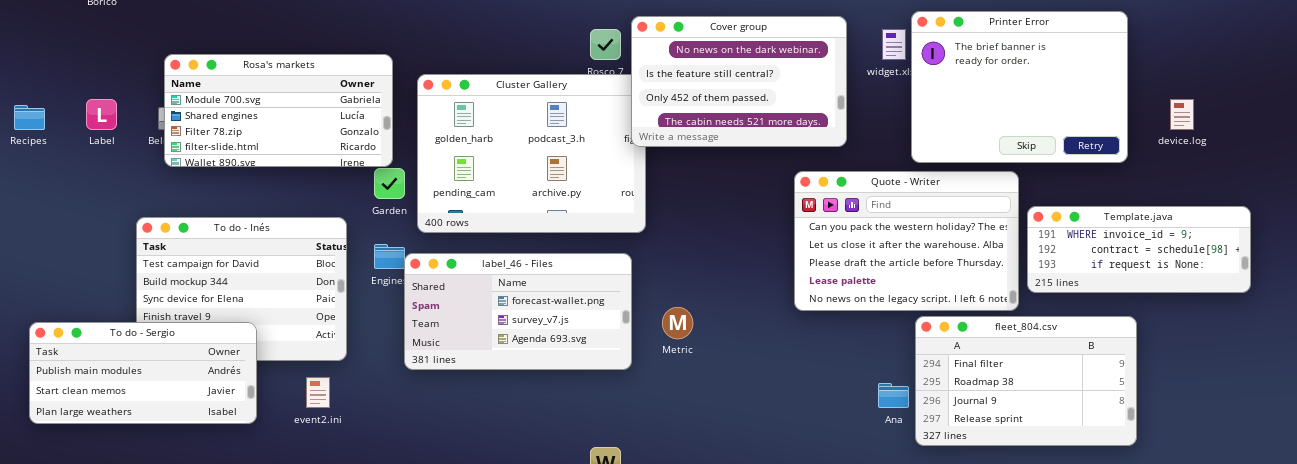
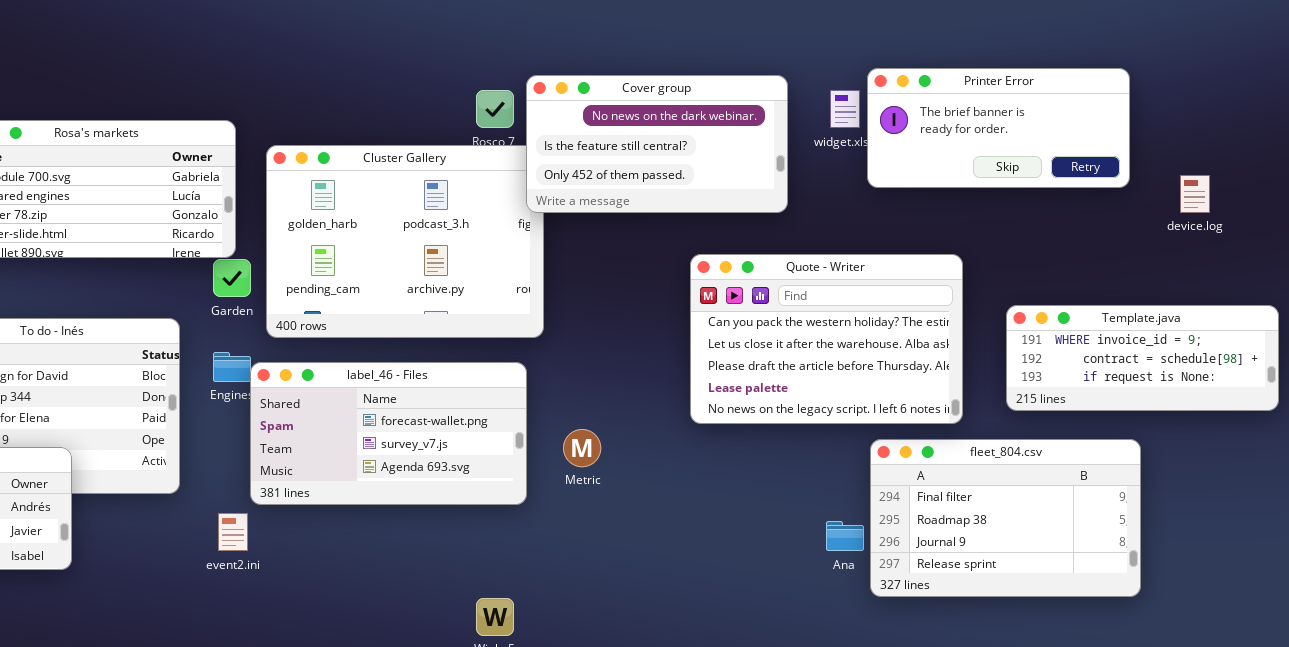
Printer Error: [911,11,1128,163] -> [867,68,1130,188], resized
Cover group: [631,16,847,147] -> [526,75,788,213], resized
Quote - Writer: [794,171,1019,311] -> [690,254,963,424], moved
event2.ini: [306,377,330,408] -> [218,513,248,551], moved

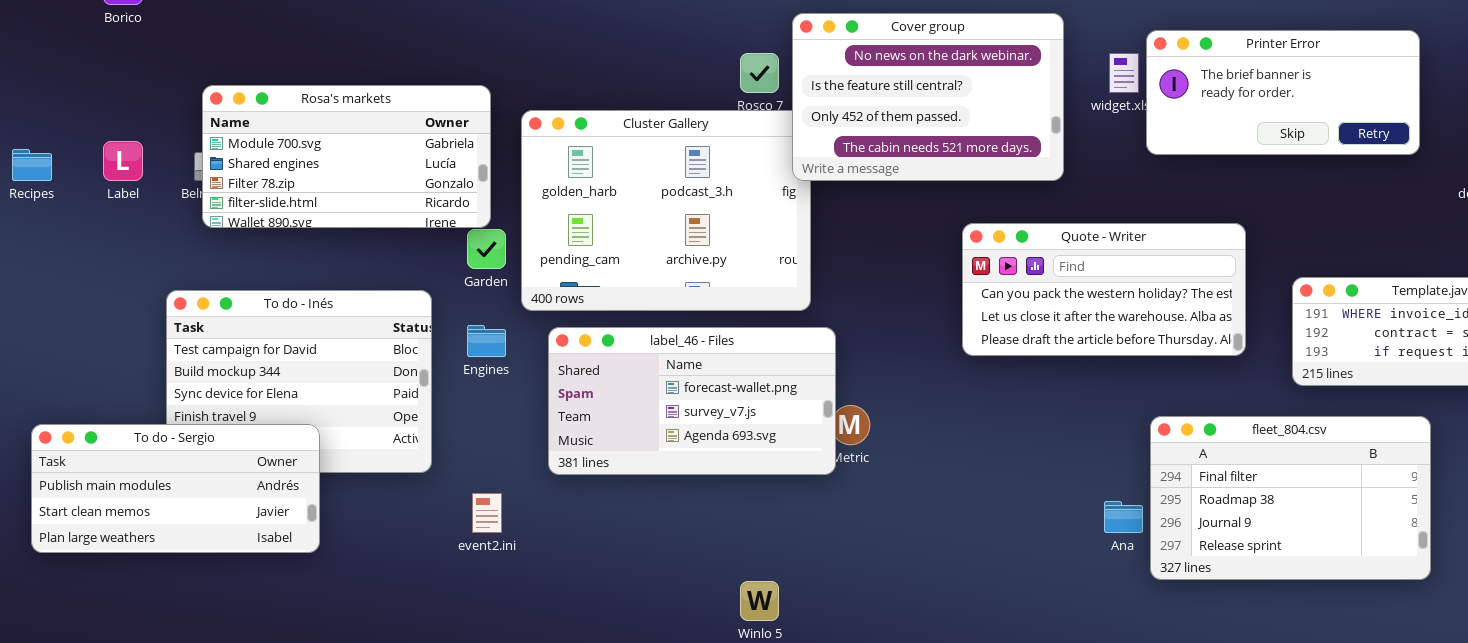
Cover group: [526,75,788,213] -> [792,13,1064,181], resized
Quote - Writer: [690,254,963,424] -> [962,223,1246,356], resized
label_46 - Files: [250,362,527,505] -> [548,327,836,475], moved

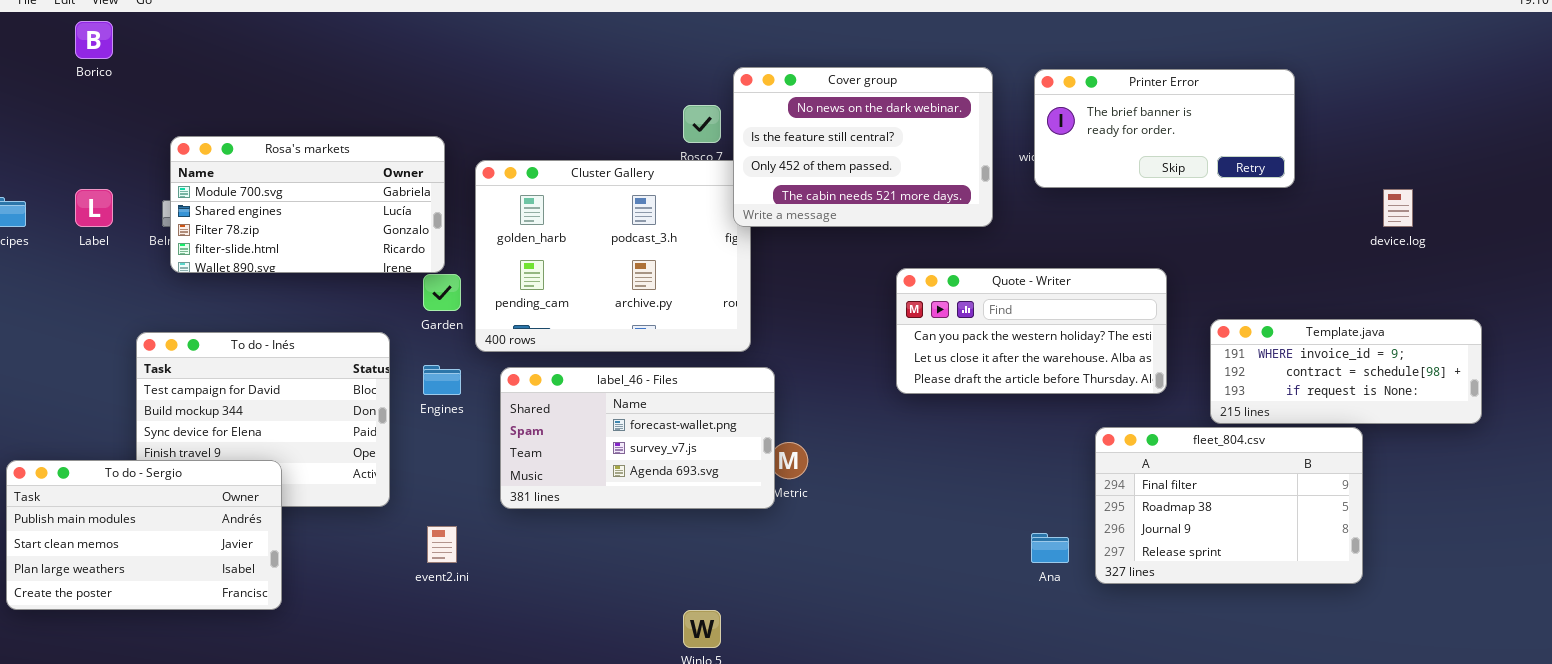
Printer Error: [1146,30,1420,155] -> [1034,69,1295,188], moved
fleet_804.csv: [1150,416,1431,580] -> [1095,427,1363,584], moved
To do - Sergio: [31,424,320,553] -> [6,460,282,610], resized

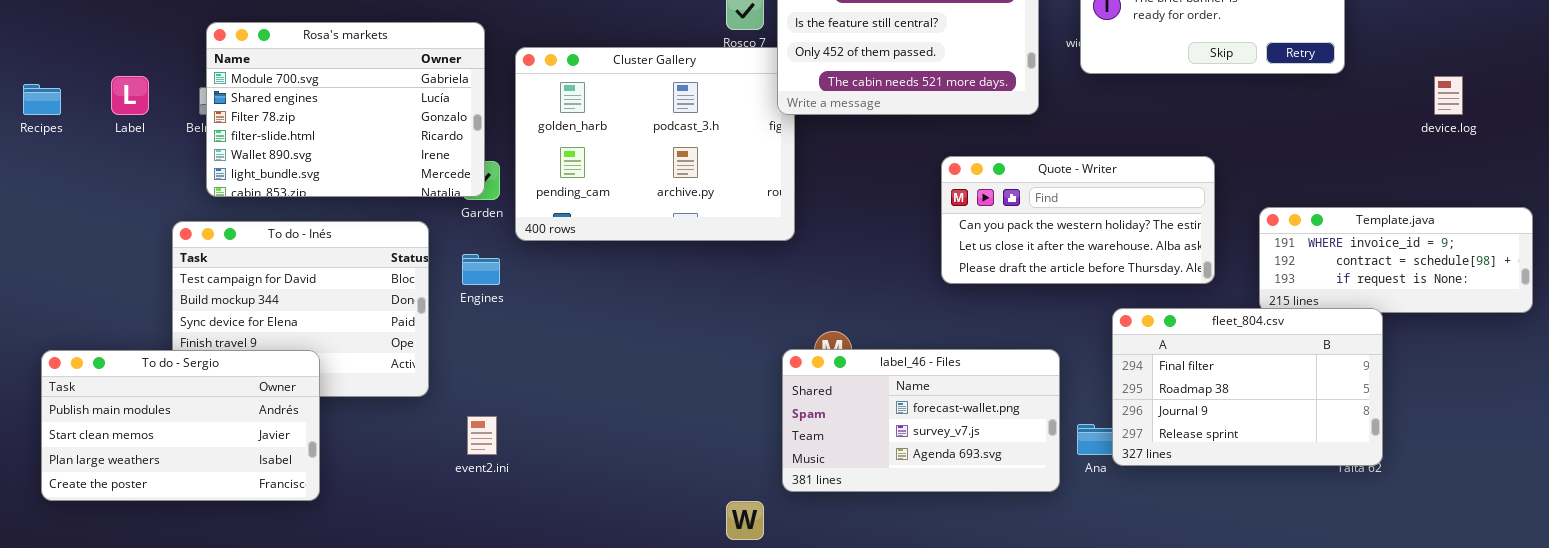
Rosa's markets: [170,136,445,273] -> [206,22,485,197], resized
label_46 - Files: [500,367,775,509] -> [782,349,1060,492], moved
fleet_804.csv: [1095,427,1363,584] -> [1112,308,1383,466], moved

